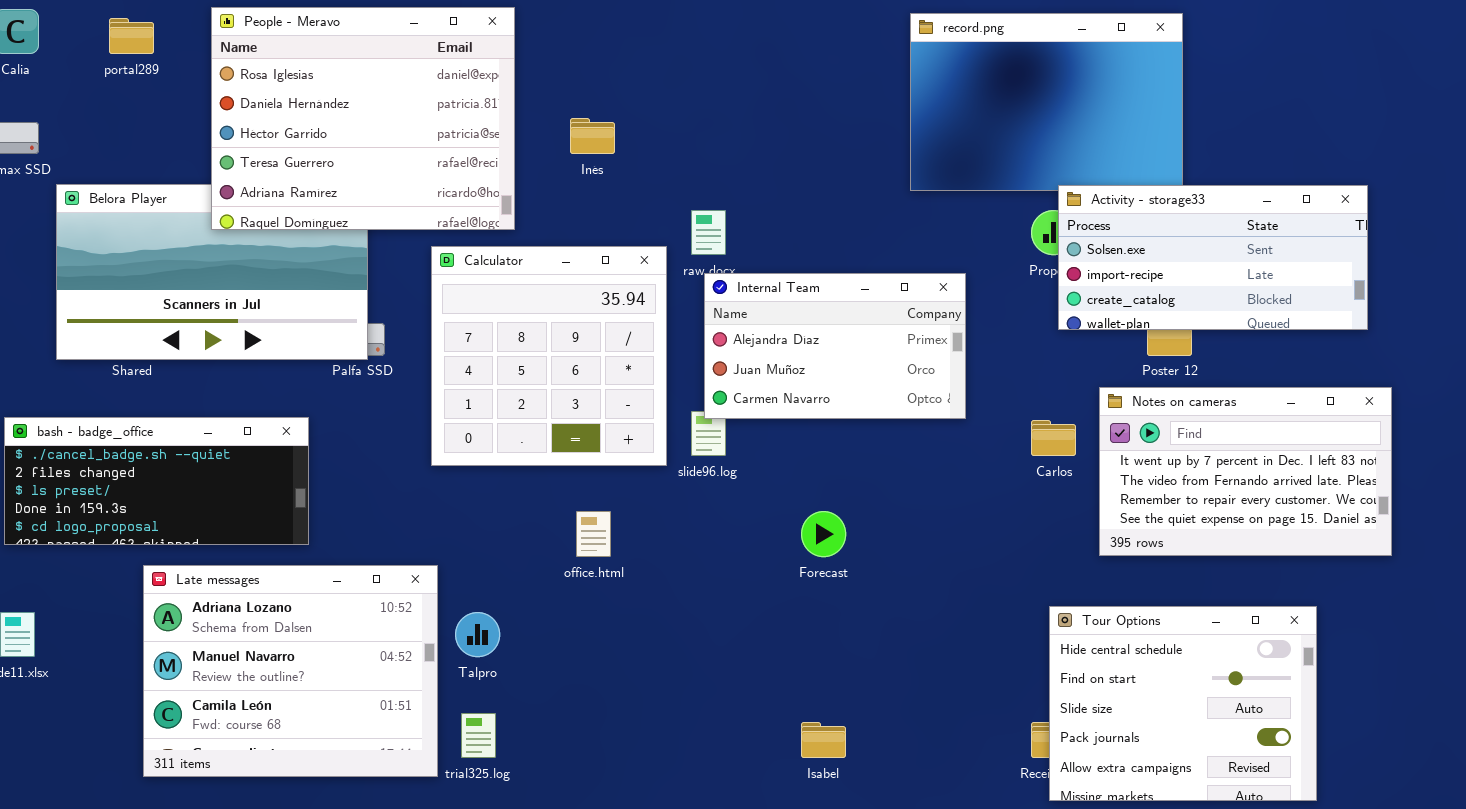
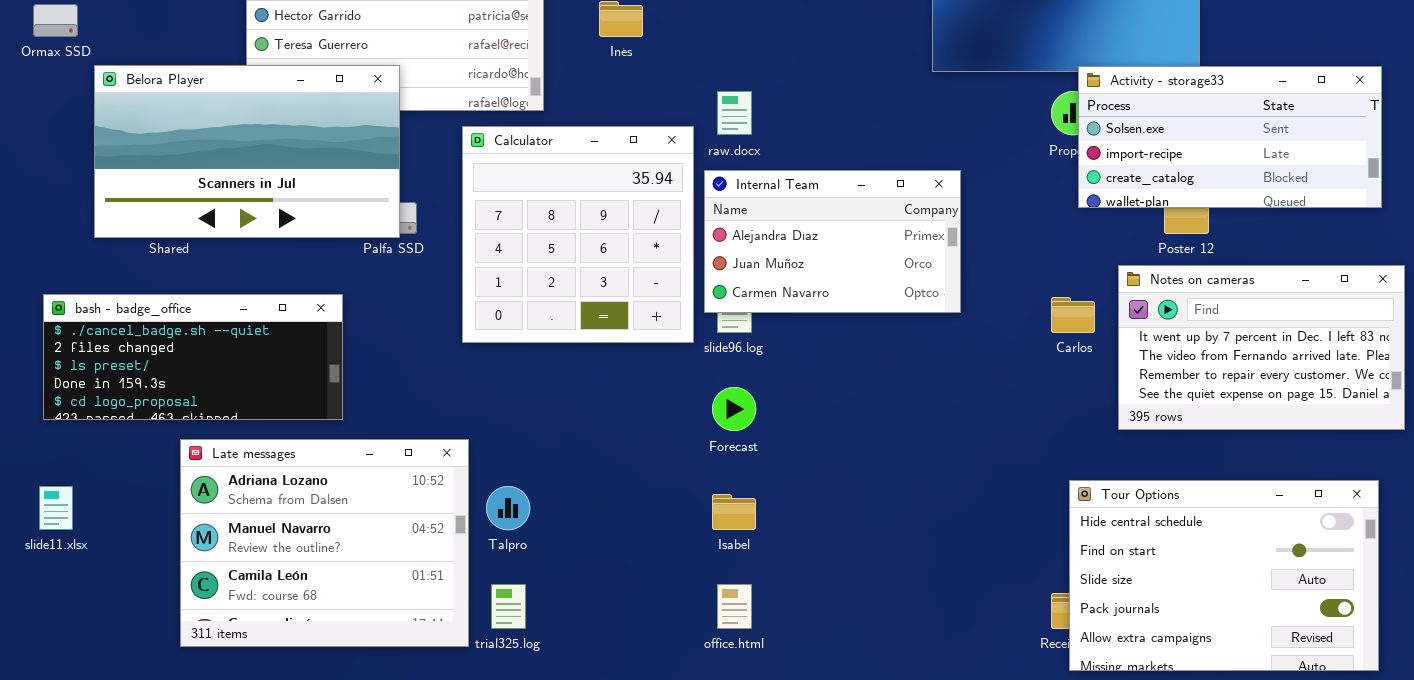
Belora Player: [56,184,368,360] -> [94,65,400,238], raised
Internal Team: [704,273,966,419] -> [704,170,961,313], moved
office.html: [576,511,611,557] -> [717,584,752,629], moved
Forecast: [801,511,846,557] -> [712,387,756,431], moved
Tour Options: [1049,606,1317,801] -> [1069,480,1379,671], resized
Isabel: [801,722,846,758] -> [712,494,756,530], moved

